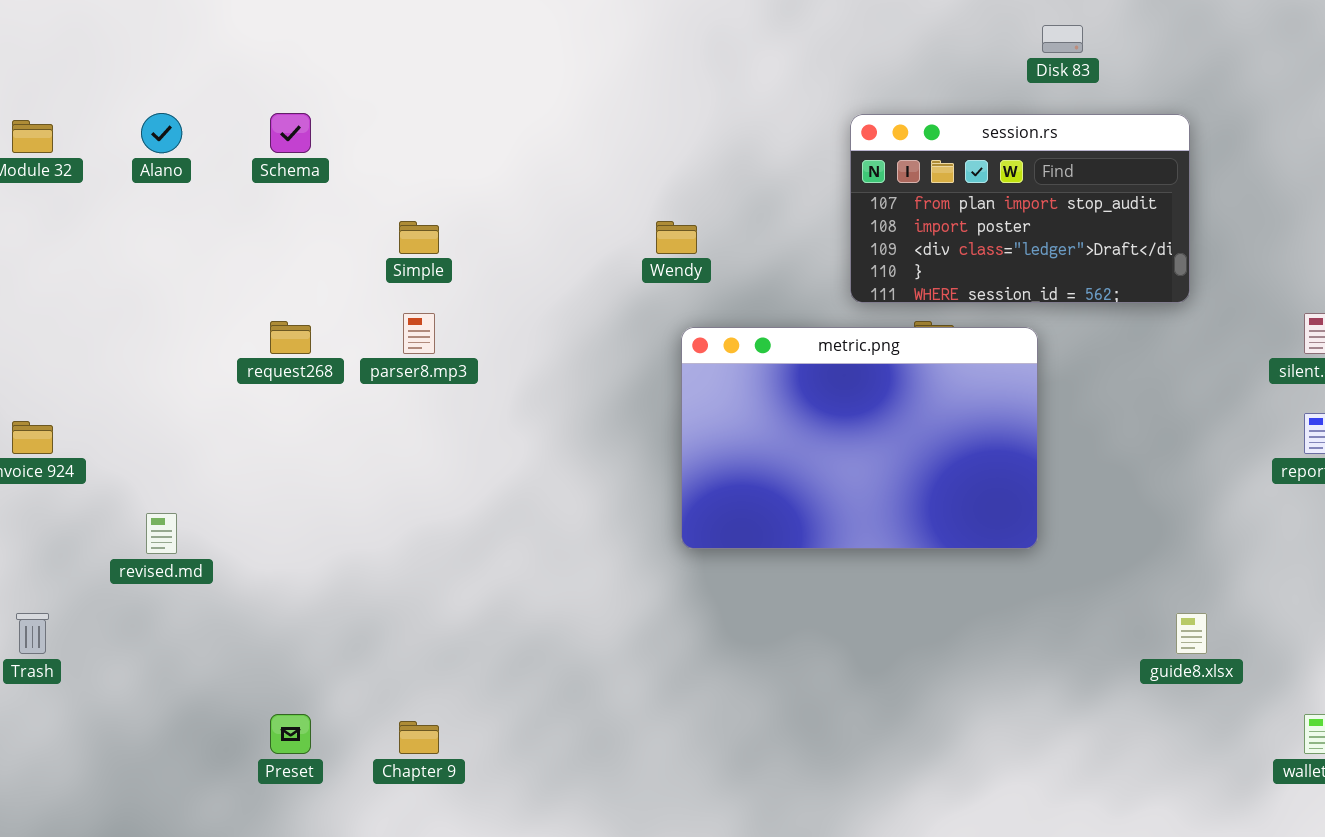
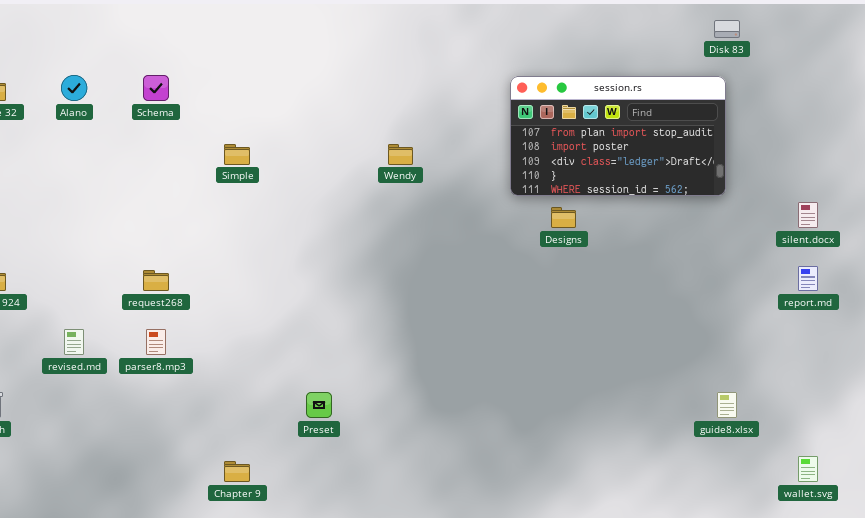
Disk 83: [1042,25,1083,53] -> [714,20,740,38], moved
parser8.mp3: [403,313,435,354] -> [146,329,166,355], moved
request268: [270,321,311,354] -> [143,270,169,291], moved
metric.png: [681,327,1038,549] -> none, closed
Preset: [270,714,311,754] -> [306,392,332,418], moved

